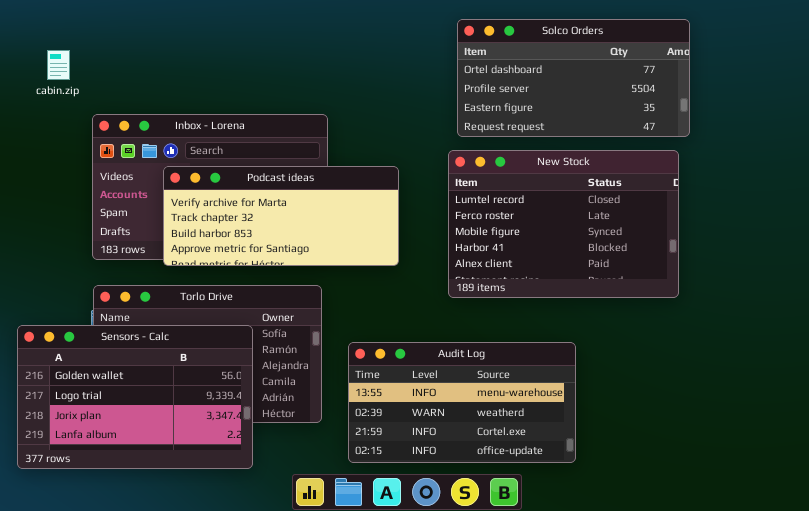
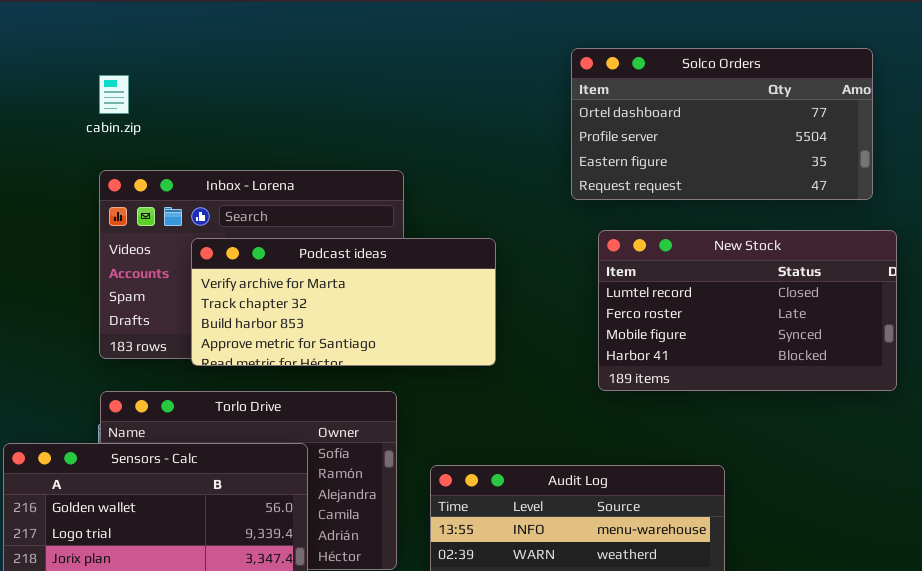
cabin.zip: [47,50,70,80] -> [99,75,129,114], moved
New Stock: [448,150,679,298] -> [598,230,897,391], moved, resized

